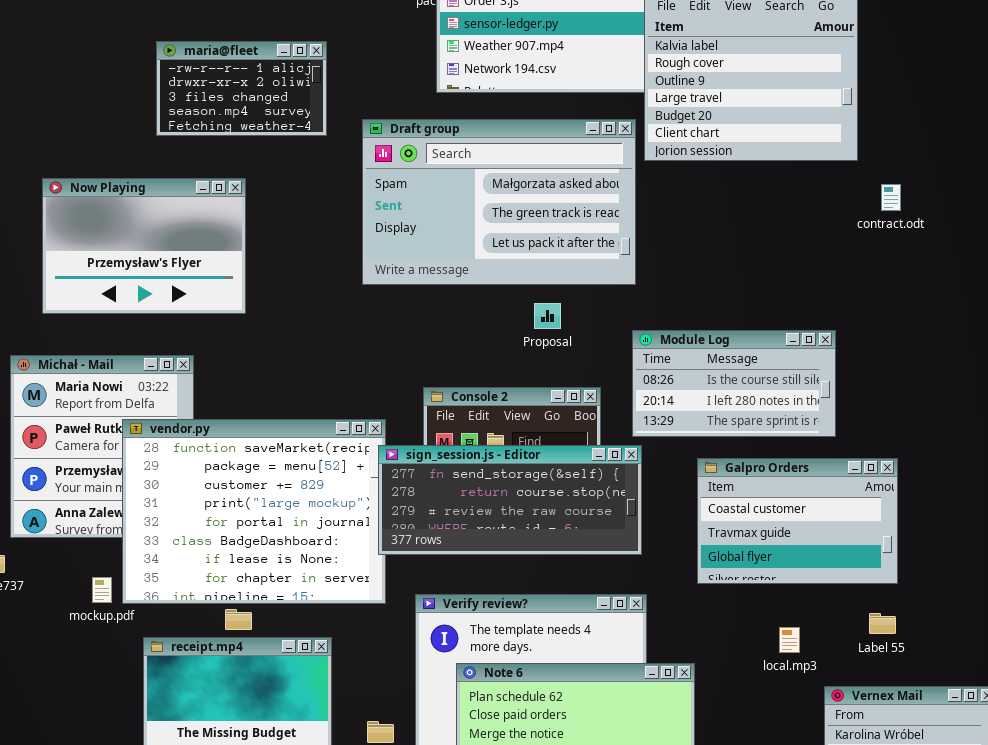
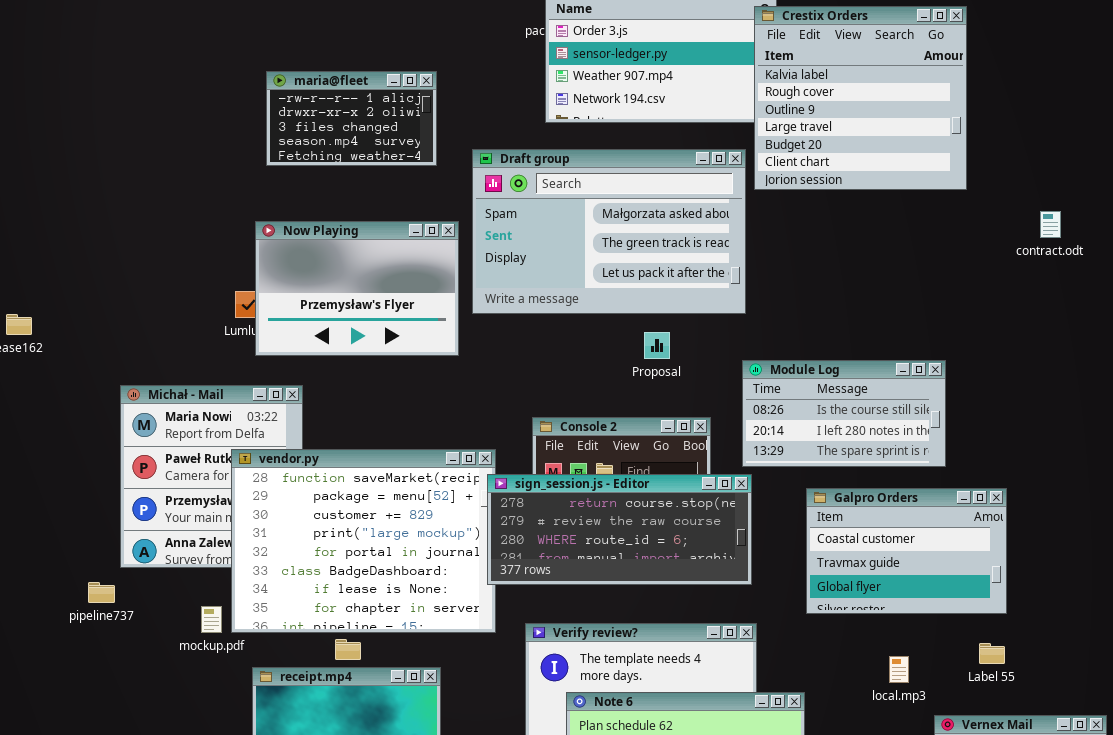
Now Playing: [42,178,246,314] -> [255,221,459,356], moved
contract.odt: [881,184,901,211] -> [1040,211,1061,238], moved
sign_session.js - Editor: [378,445,642,555] -> [487,474,752,585], scrolled down 1 row

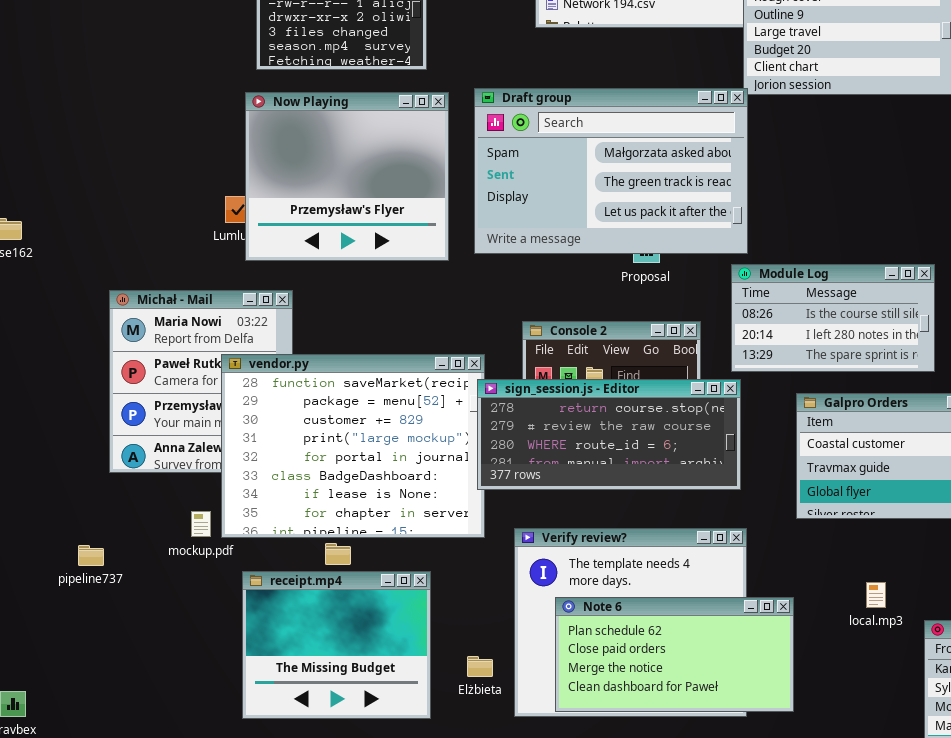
Draft group: [472,149,746,314] -> [474,88,748,254], moved
Now Playing: [255,221,459,356] -> [245,92,449,261], resized
pipeline737: [88,582,115,603] -> [78,545,104,566], moved
local.mp3: [889,656,909,683] -> [866,582,886,608], moved

